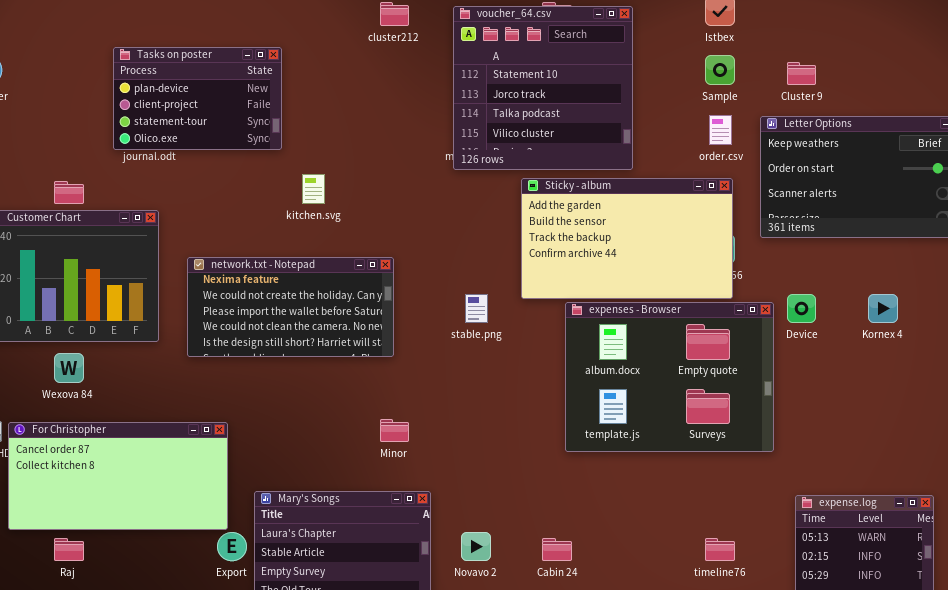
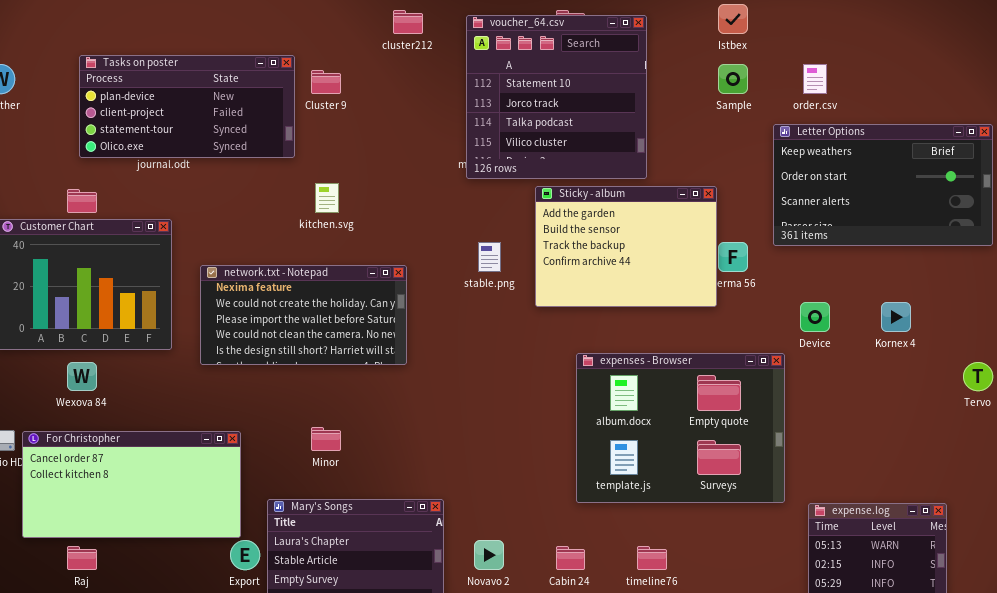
Tasks on poster: [113,47,282,150] -> [79,55,295,158], resized
Cluster 9: [787,62,816,85] -> [311,70,341,94], moved
order.csv: [709,115,732,145] -> [803,64,827,94], moved
Sticky - album: [521,178,733,299] -> [535,186,717,307], resized
stable.png: [465,294,488,323] -> [478,242,501,272], moved
expenses - Browser: [565,302,774,452] -> [576,353,785,503], moved
Minor: [380,419,409,442] -> [311,427,341,451], moved
timeline76: [705,538,735,561] -> [637,546,667,570], moved

